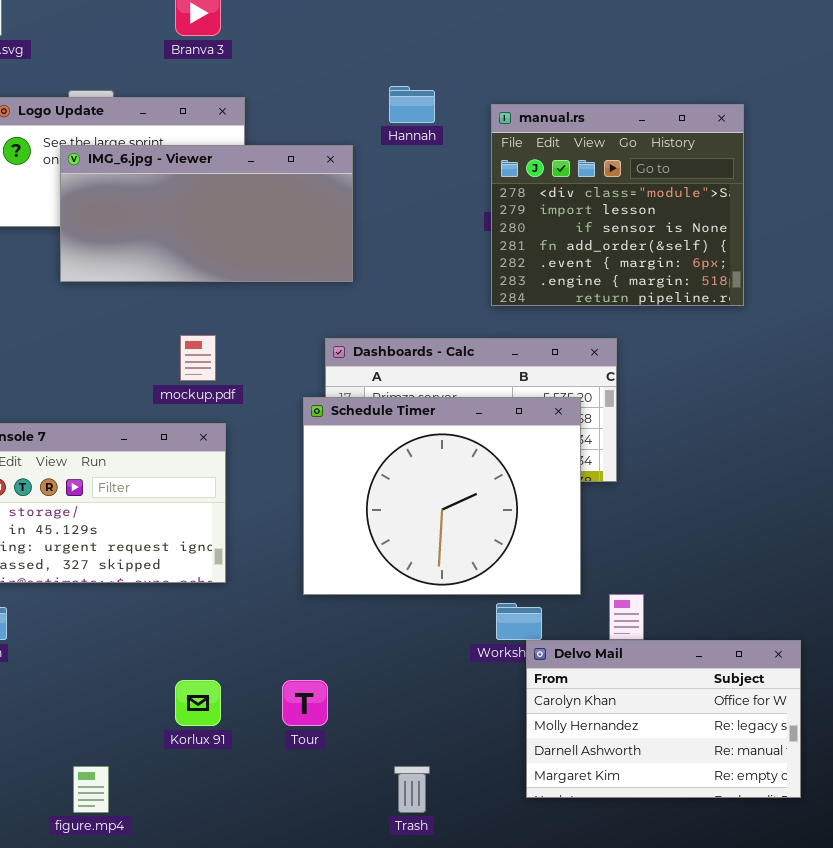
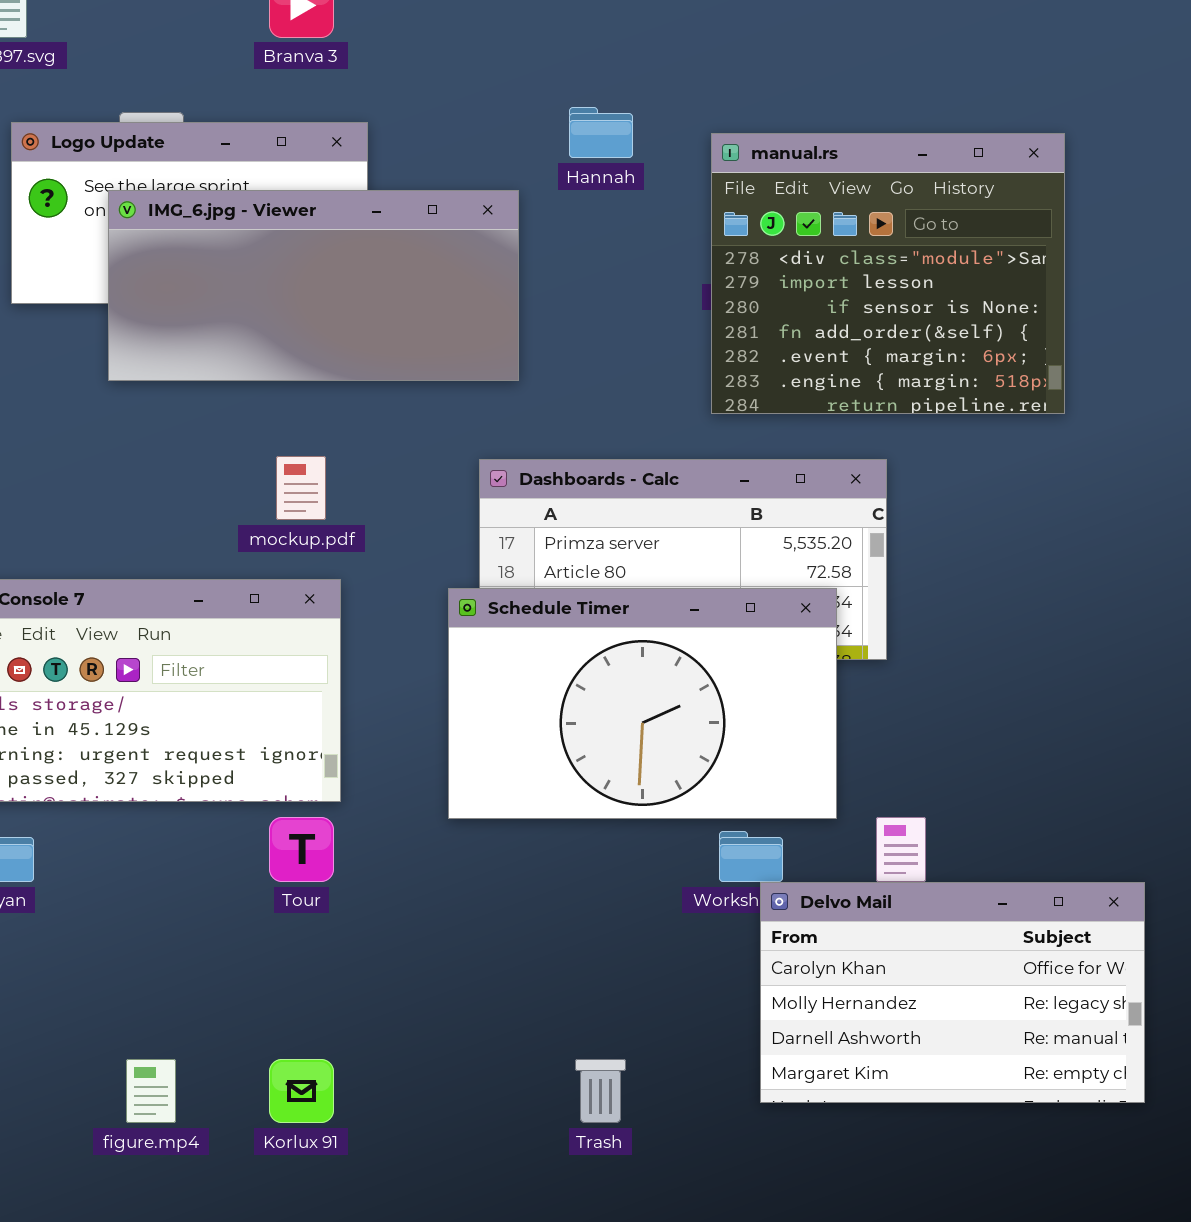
Schedule Timer: [303,397,581,595] -> [448,588,837,819], resized
Korlux 91: [175,680,221,726] -> [269,1059,334,1123], moved
Tour: [282,680,328,726] -> [269,817,334,882], moved

